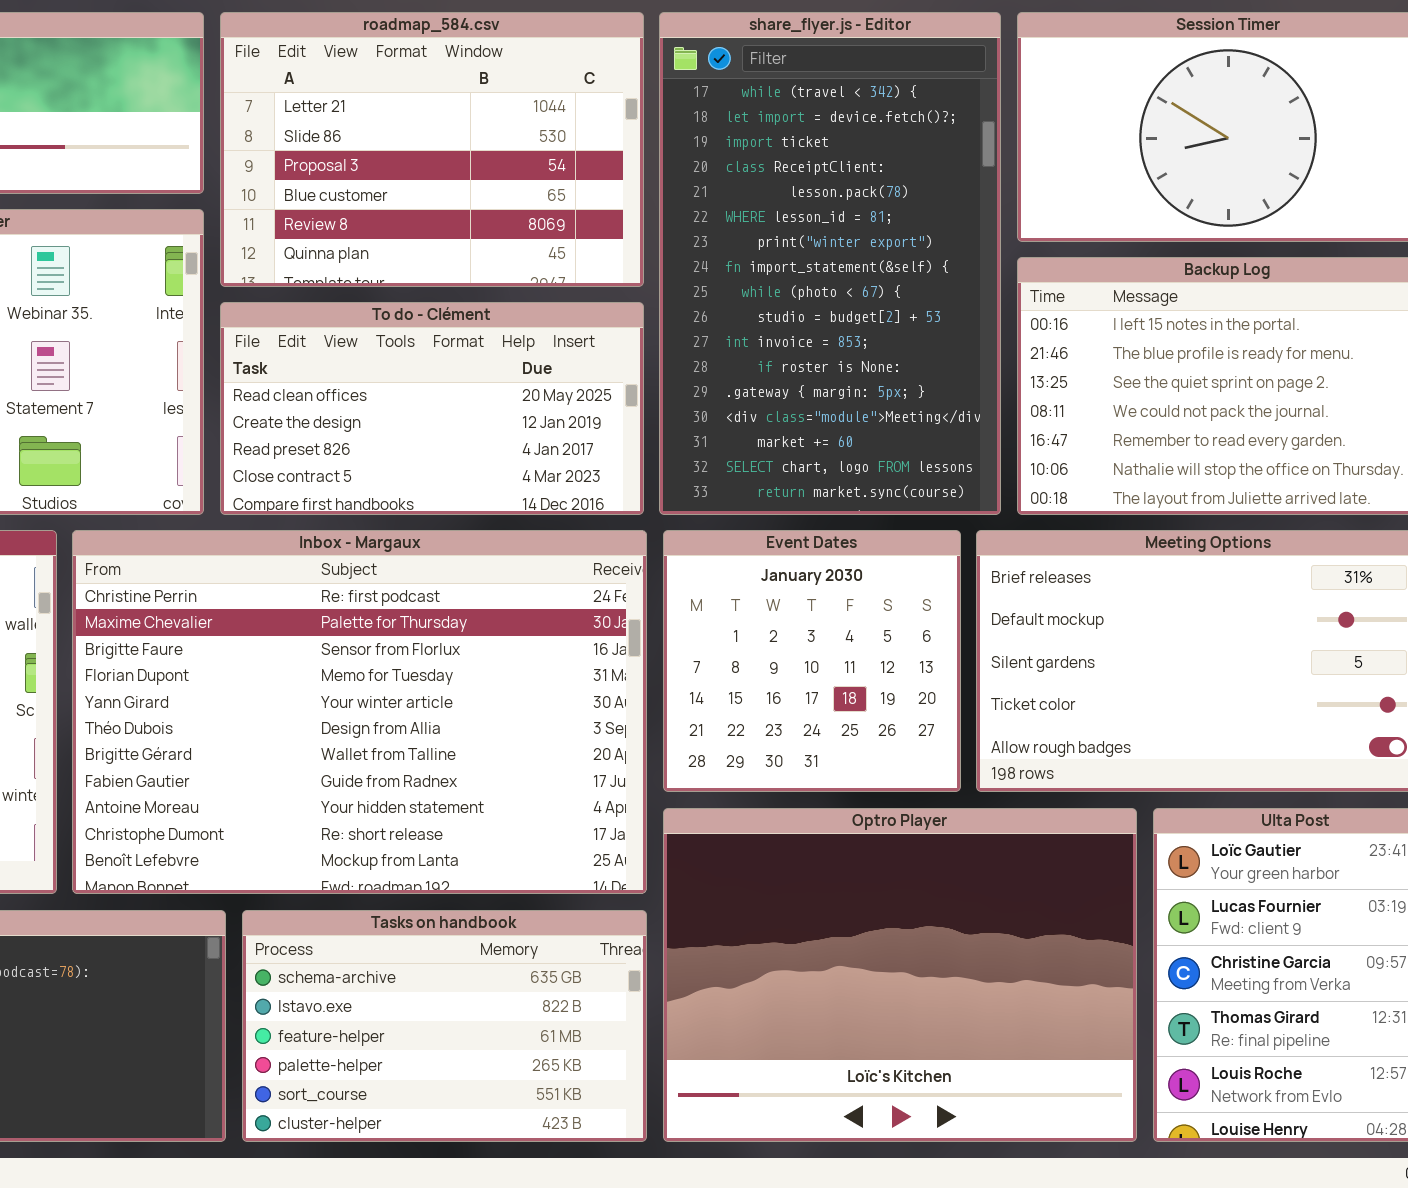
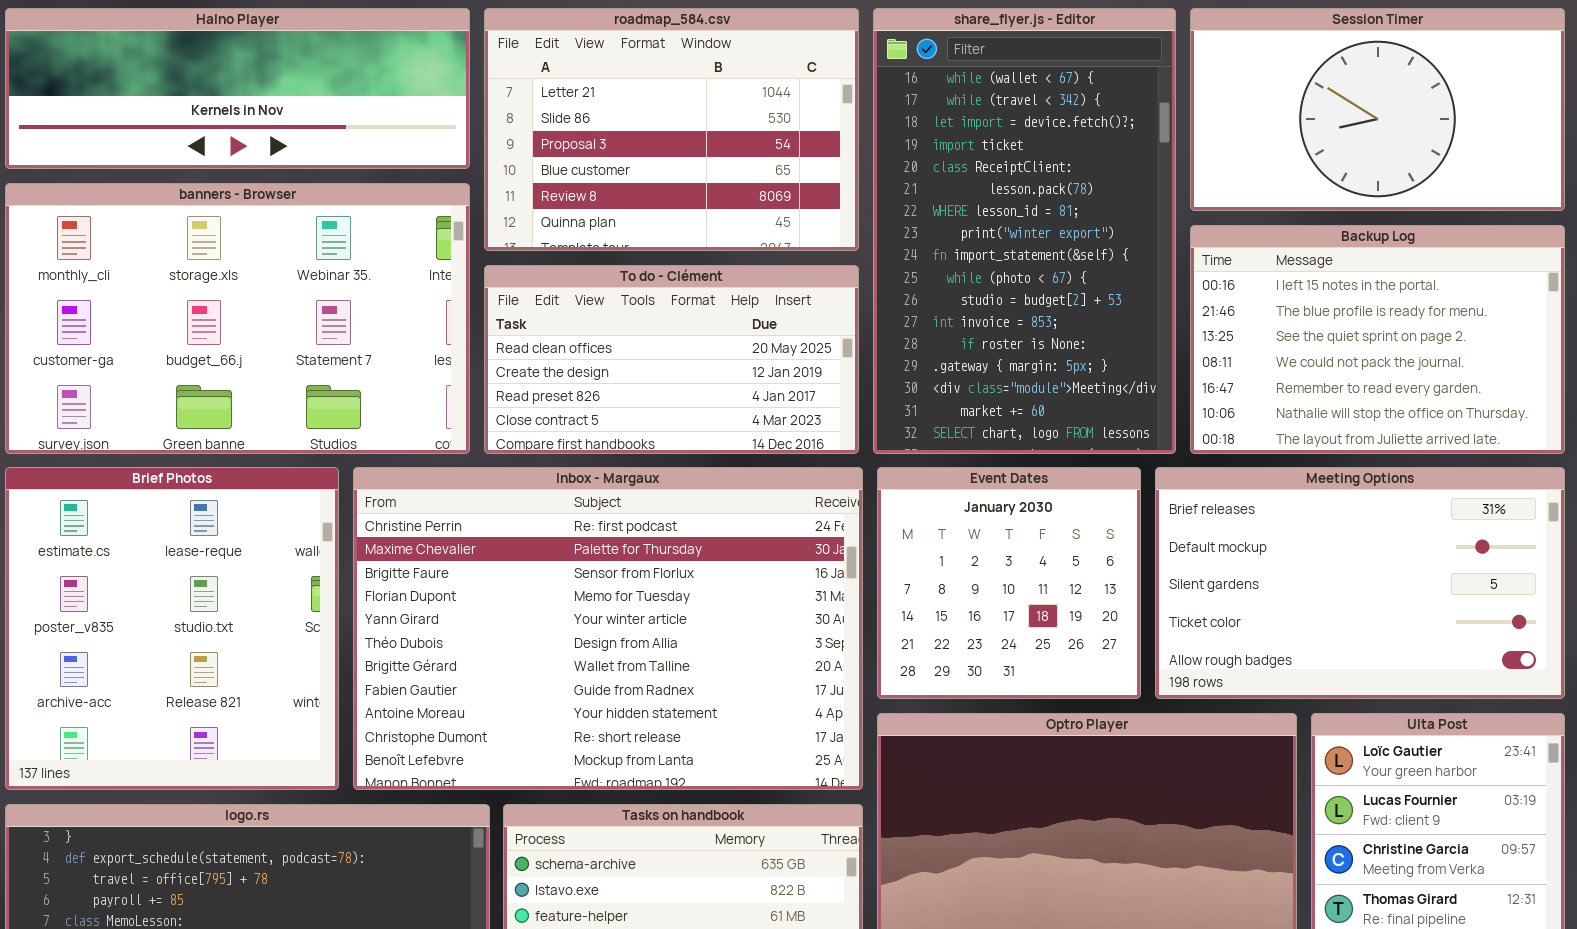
share_flyer.js - Editor: [659,12,1001,515] -> [873,8,1176,454], scrolled up 1 row

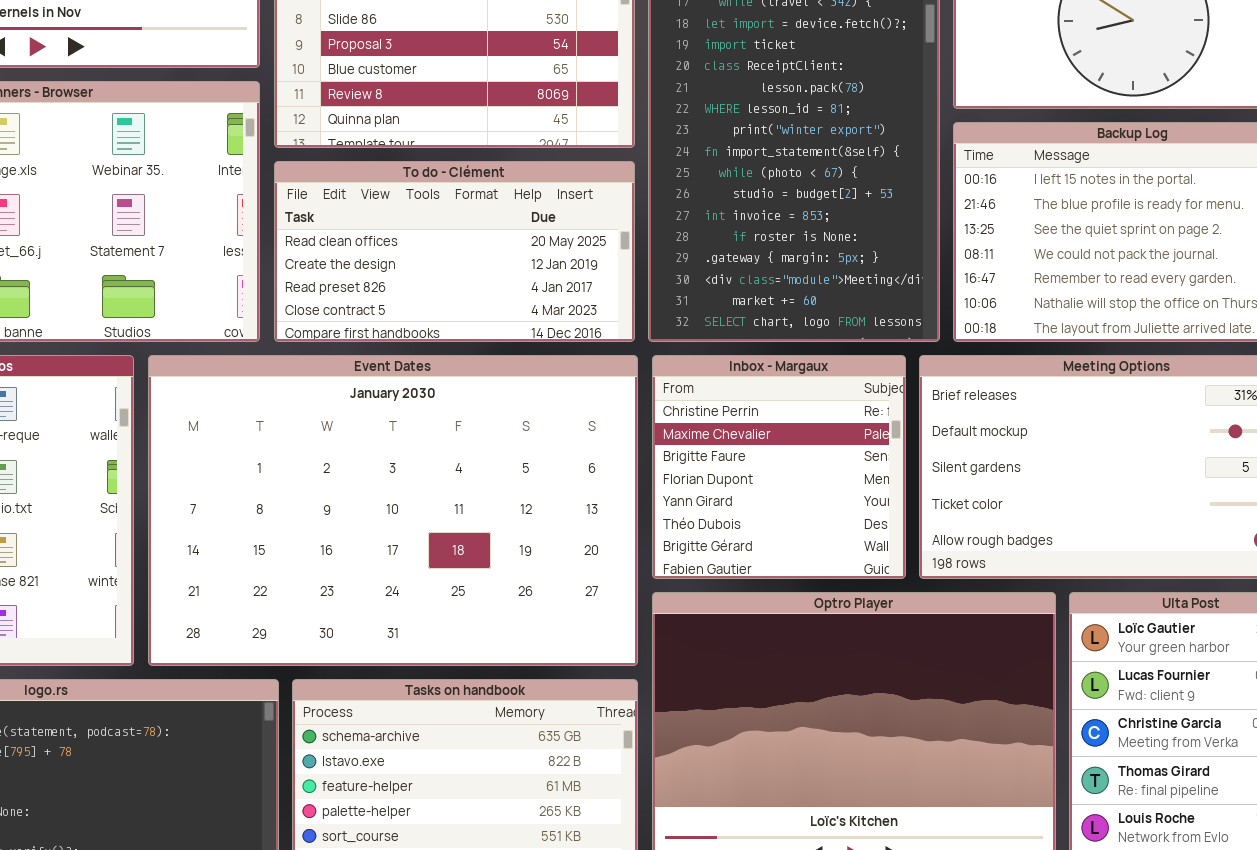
Inbox - Margaux: [353,467,863,790] -> [652,355,906,579], moved, resized
Event Dates: [877,467,1141,699] -> [148,355,638,666], moved, resized

